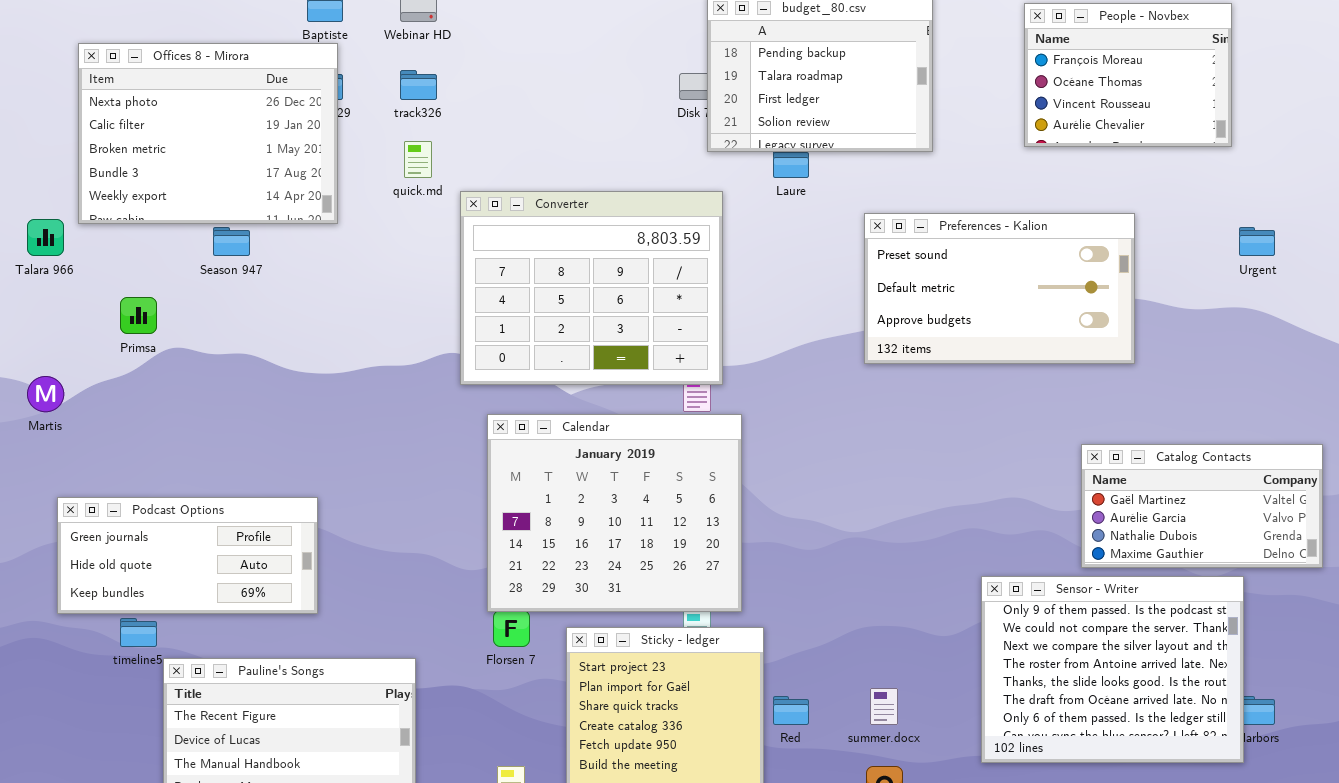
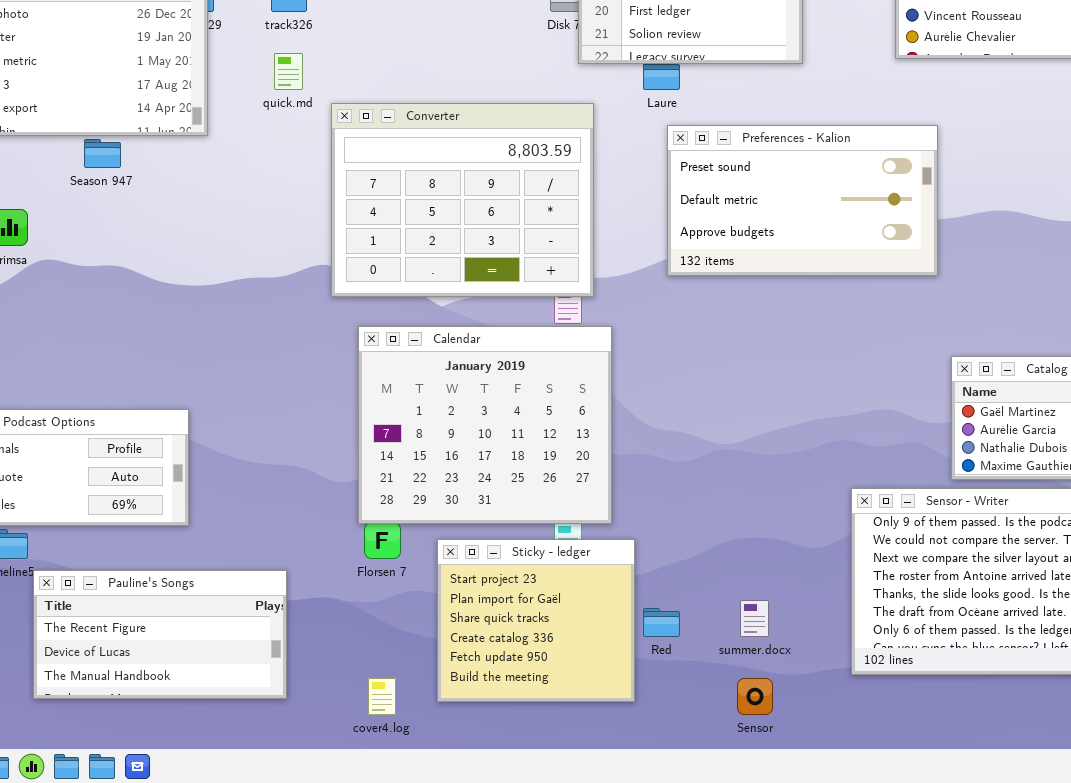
Preferences - Kalion: [864,213,1135,364] -> [667,125,938,276], moved

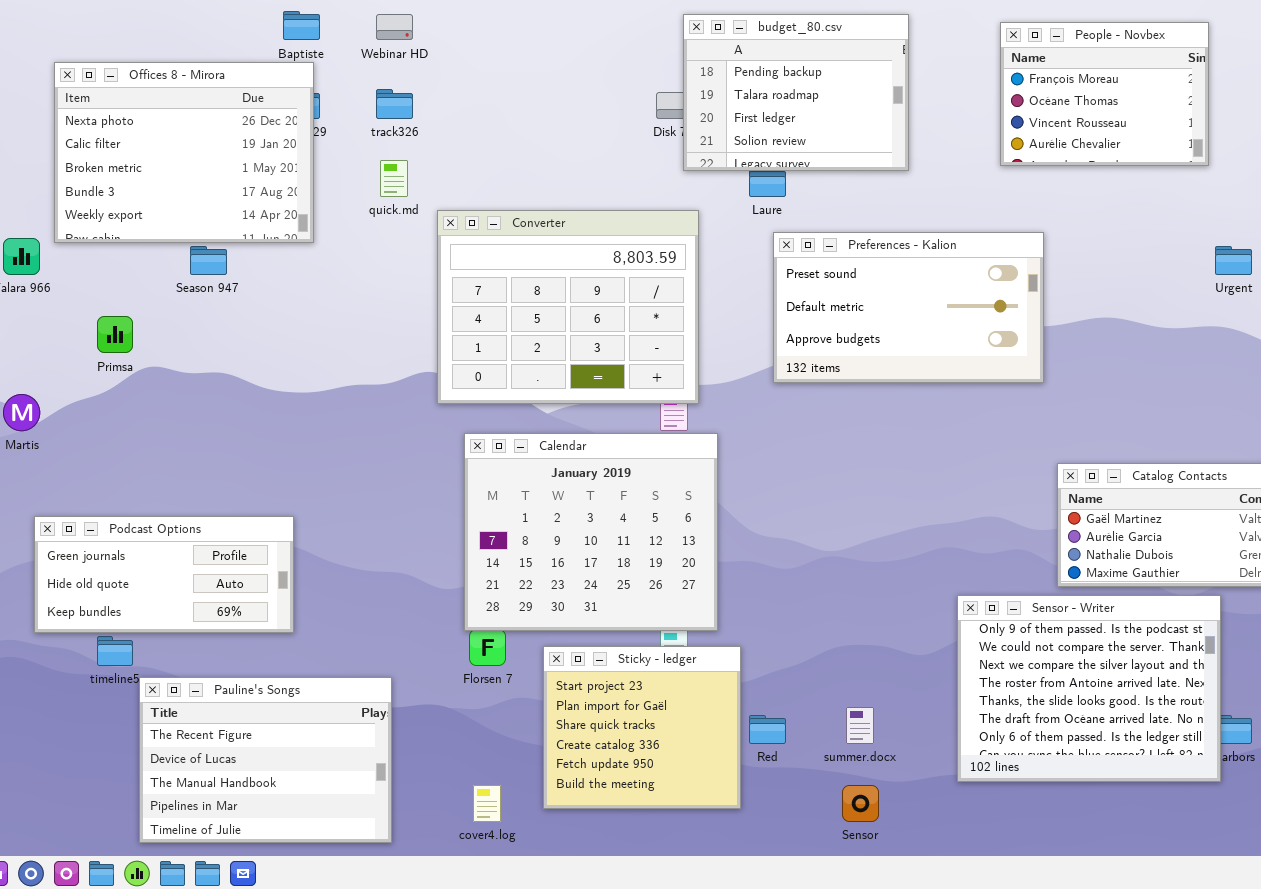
Pauline's Songs: [33,570,287,699] -> [139,677,392,843], resized

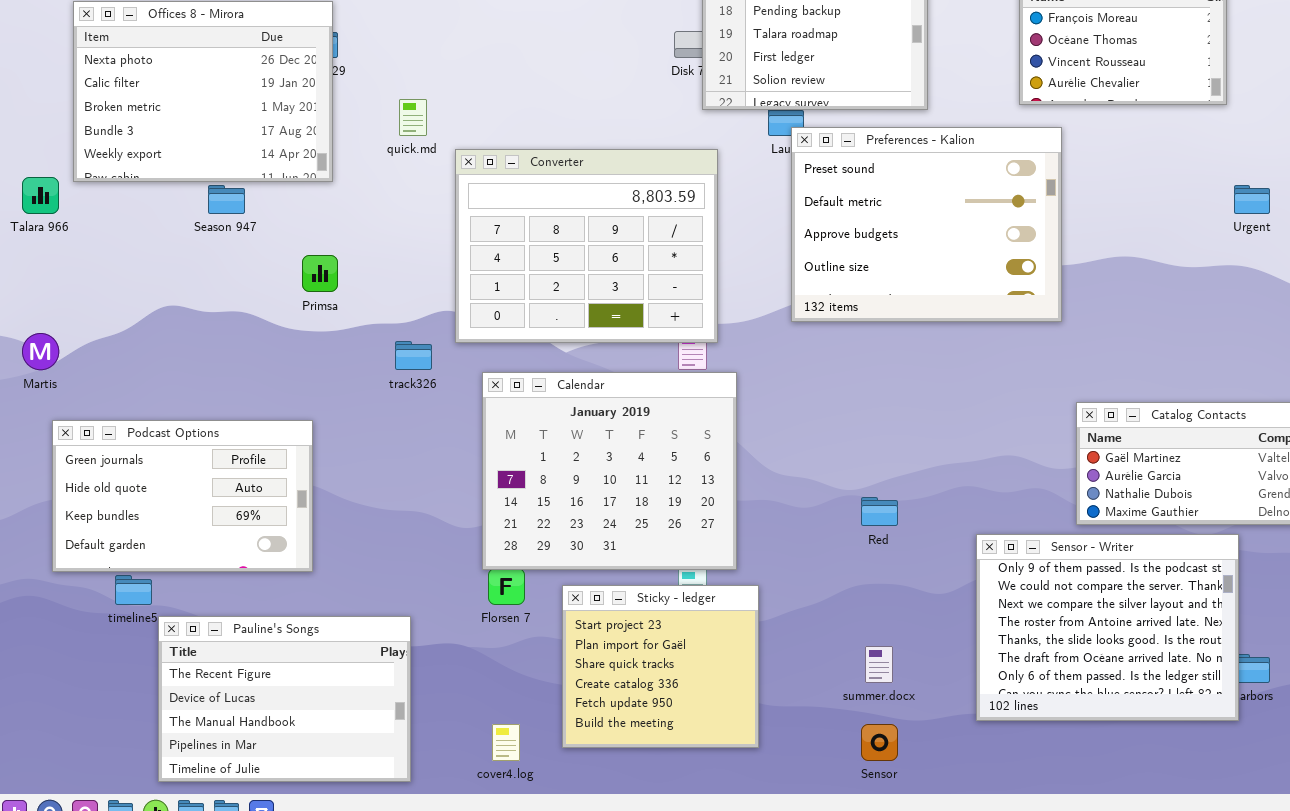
track326: [376,89,413,119] -> [395,341,432,370], moved
Preferences - Kalion: [773,232,1044,383] -> [791,127,1062,322], resized
Primsa: [97,316,133,353] -> [302,255,338,292], moved
Podcast Options: [34,516,294,633] -> [52,420,313,572], resized
Red: [749,715,786,744] -> [861,497,898,526], moved

